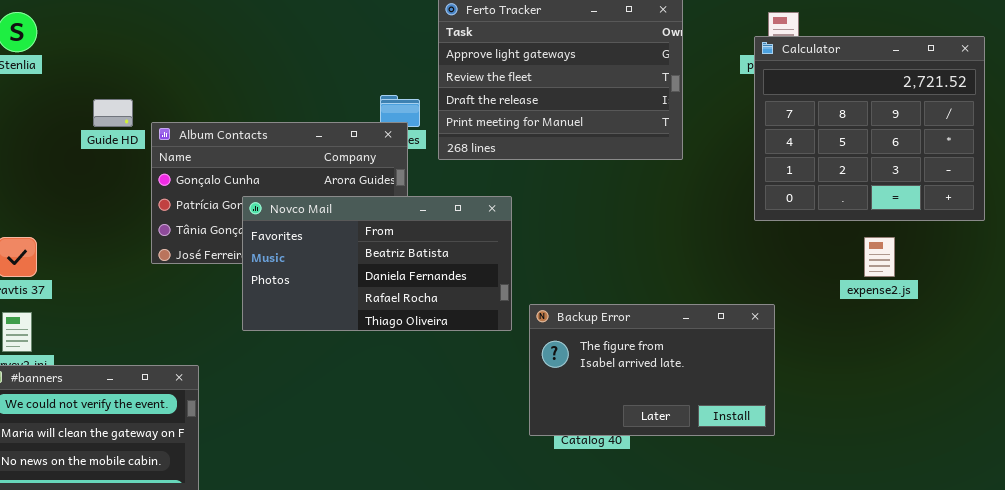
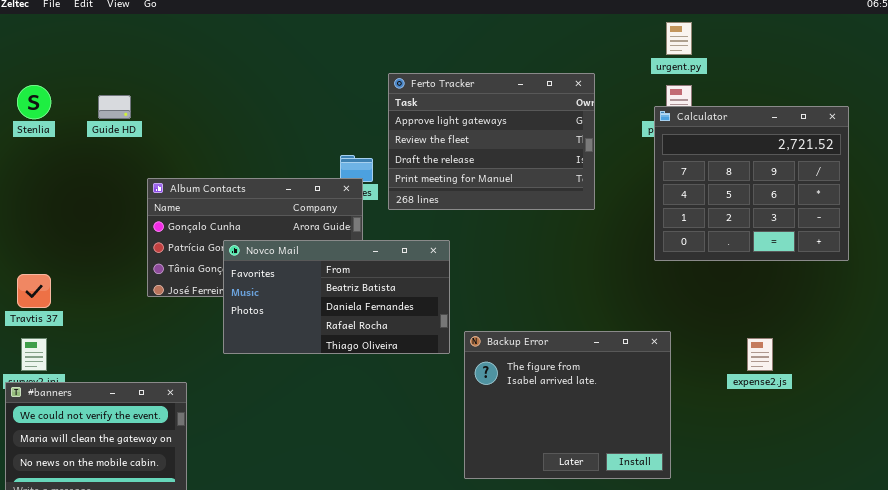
Guide HD: [93,99,133,127] -> [98,95,131,119], moved
expense2.js: [864,237,895,277] -> [747,338,773,371], moved
Backup Error: [529,304,775,436] -> [464,331,671,479], resized

